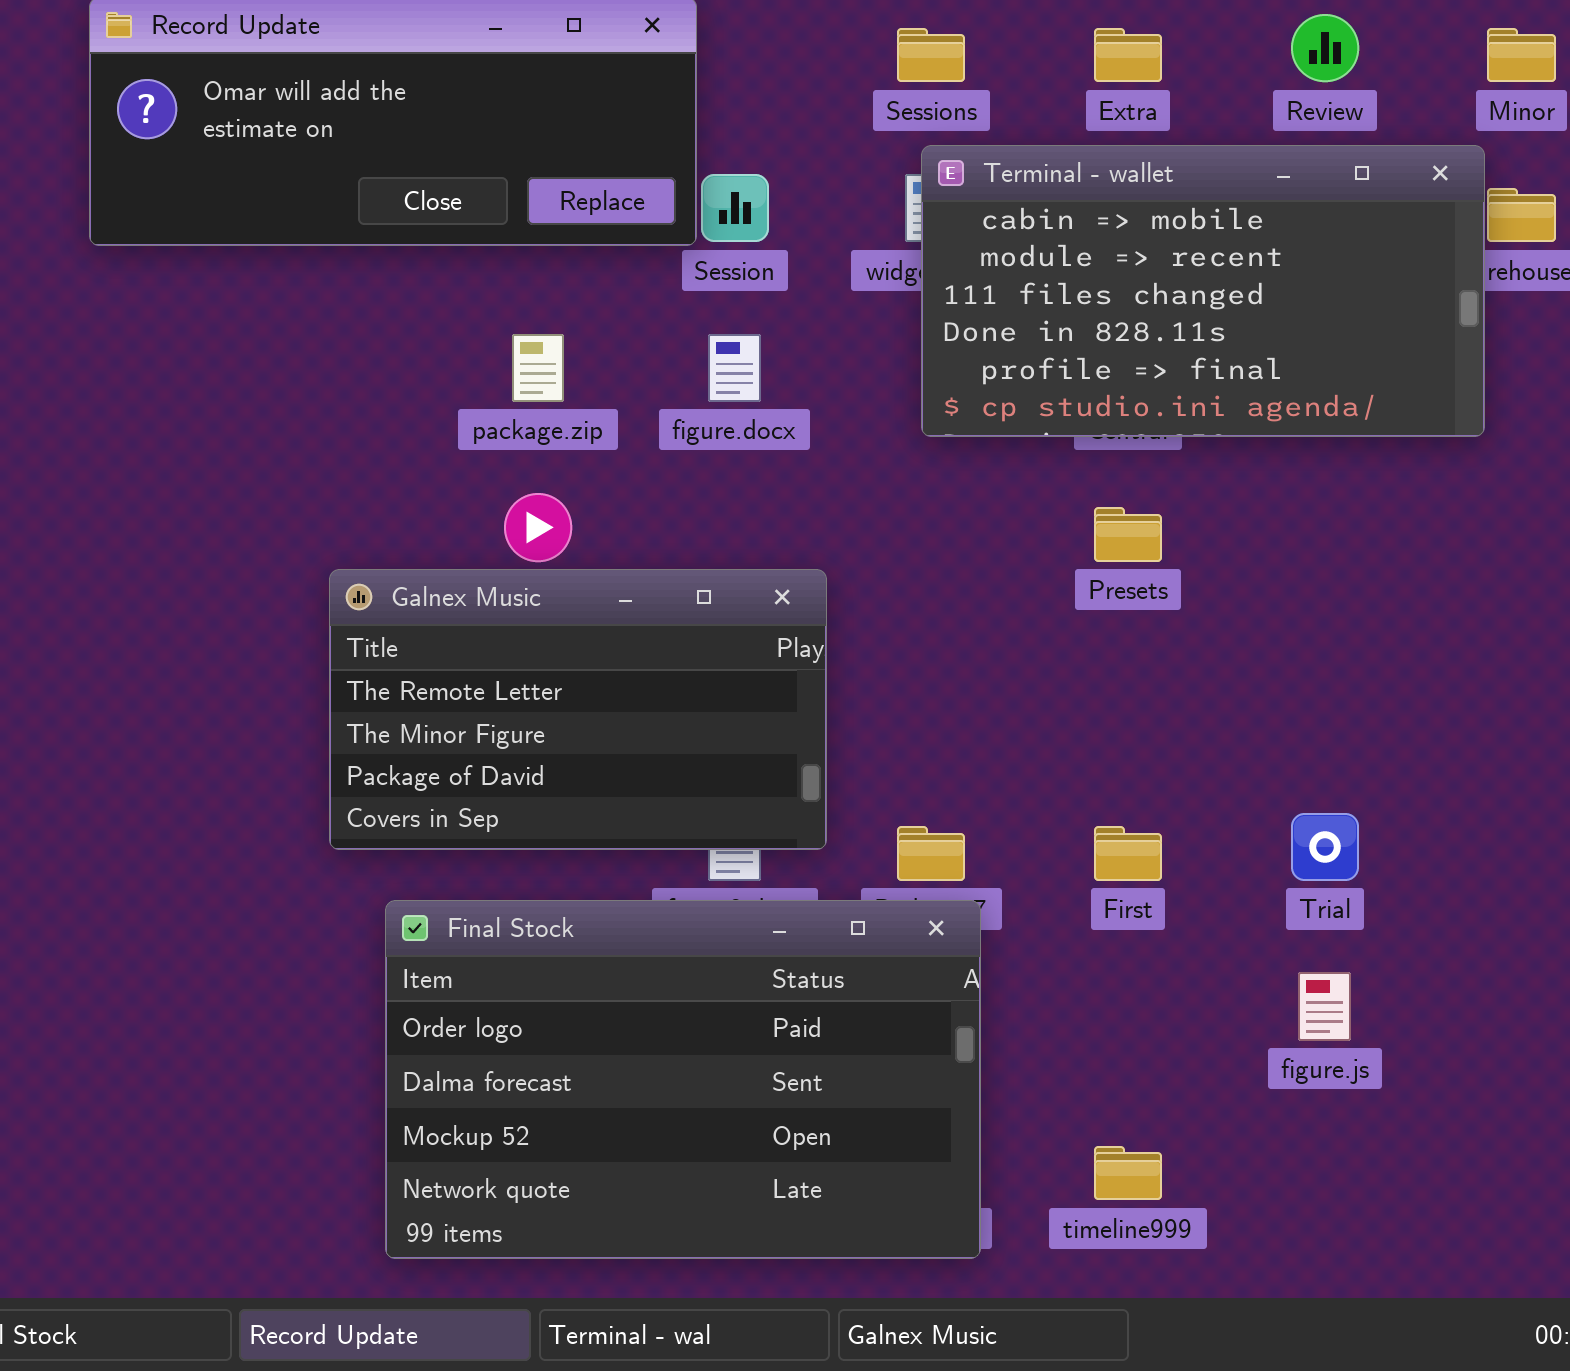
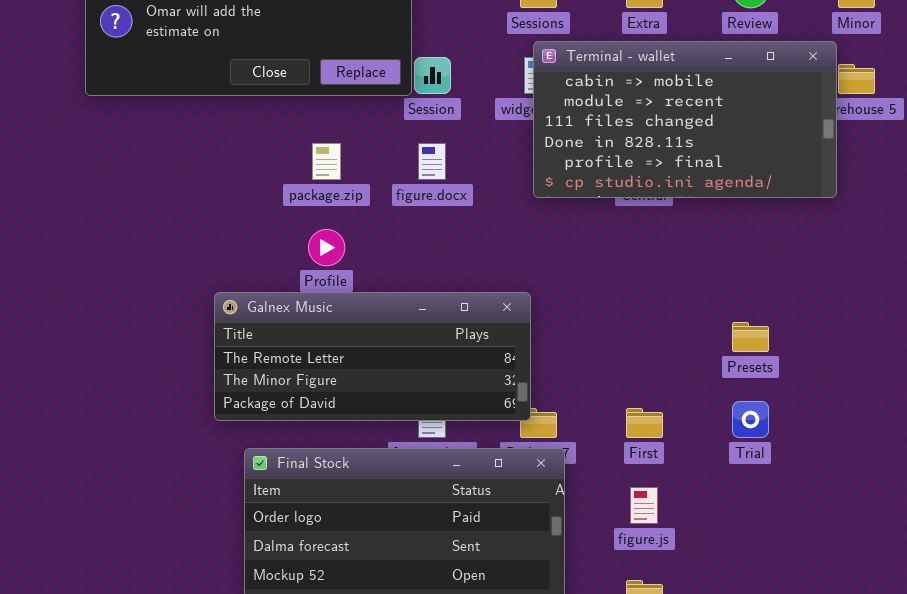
Presets: [1094,507,1162,562] -> [732,322,769,352], moved
Galnex Music: [329,569,827,850] -> [214,292,531,421], resized
figure.js: [1298,972,1351,1041] -> [630,487,658,524], moved

